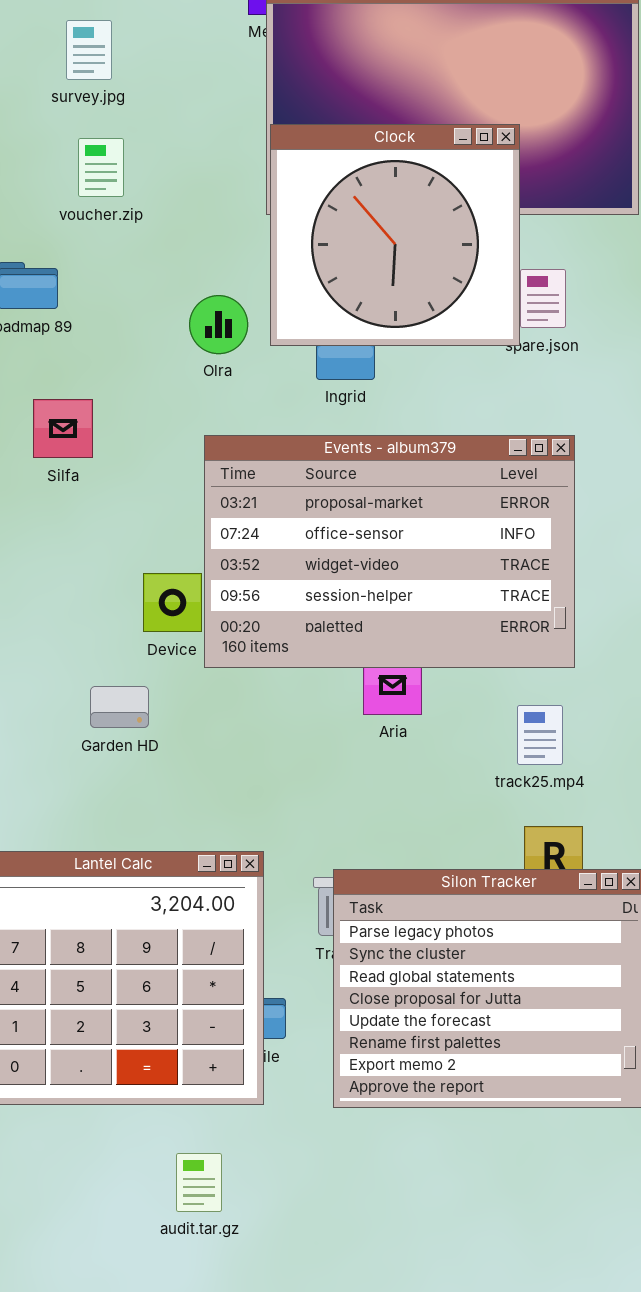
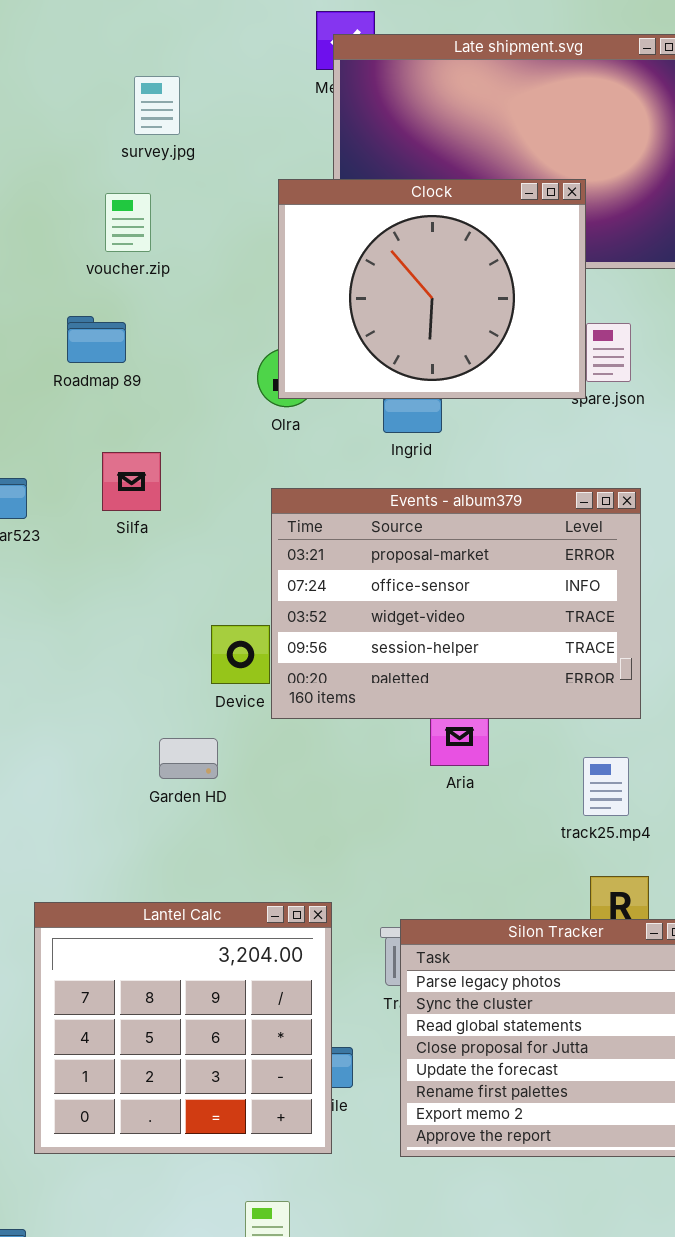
Clock: [270,124,520,346] -> [278,179,586,399], resized
voucher.zip: [78,138,124,197] -> [105,193,151,252], moved

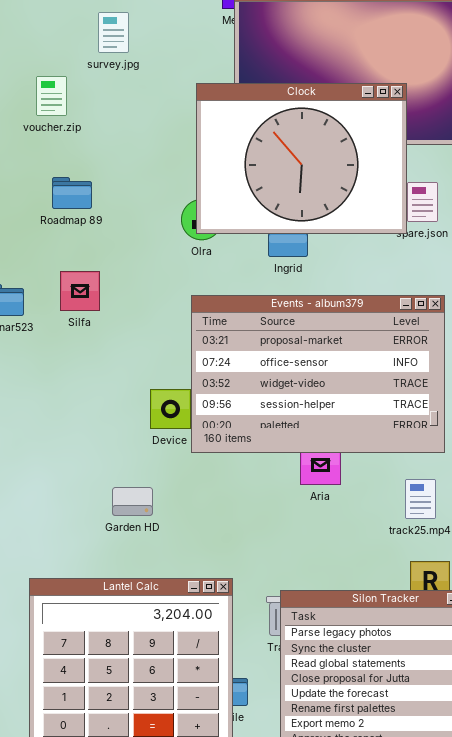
voucher.zip: [105,193,151,252] -> [36,76,67,116], moved
Silfa: [102,452,161,511] -> [60,271,100,311], moved
Garden HD: [159,738,218,779] -> [112,487,153,516], moved

